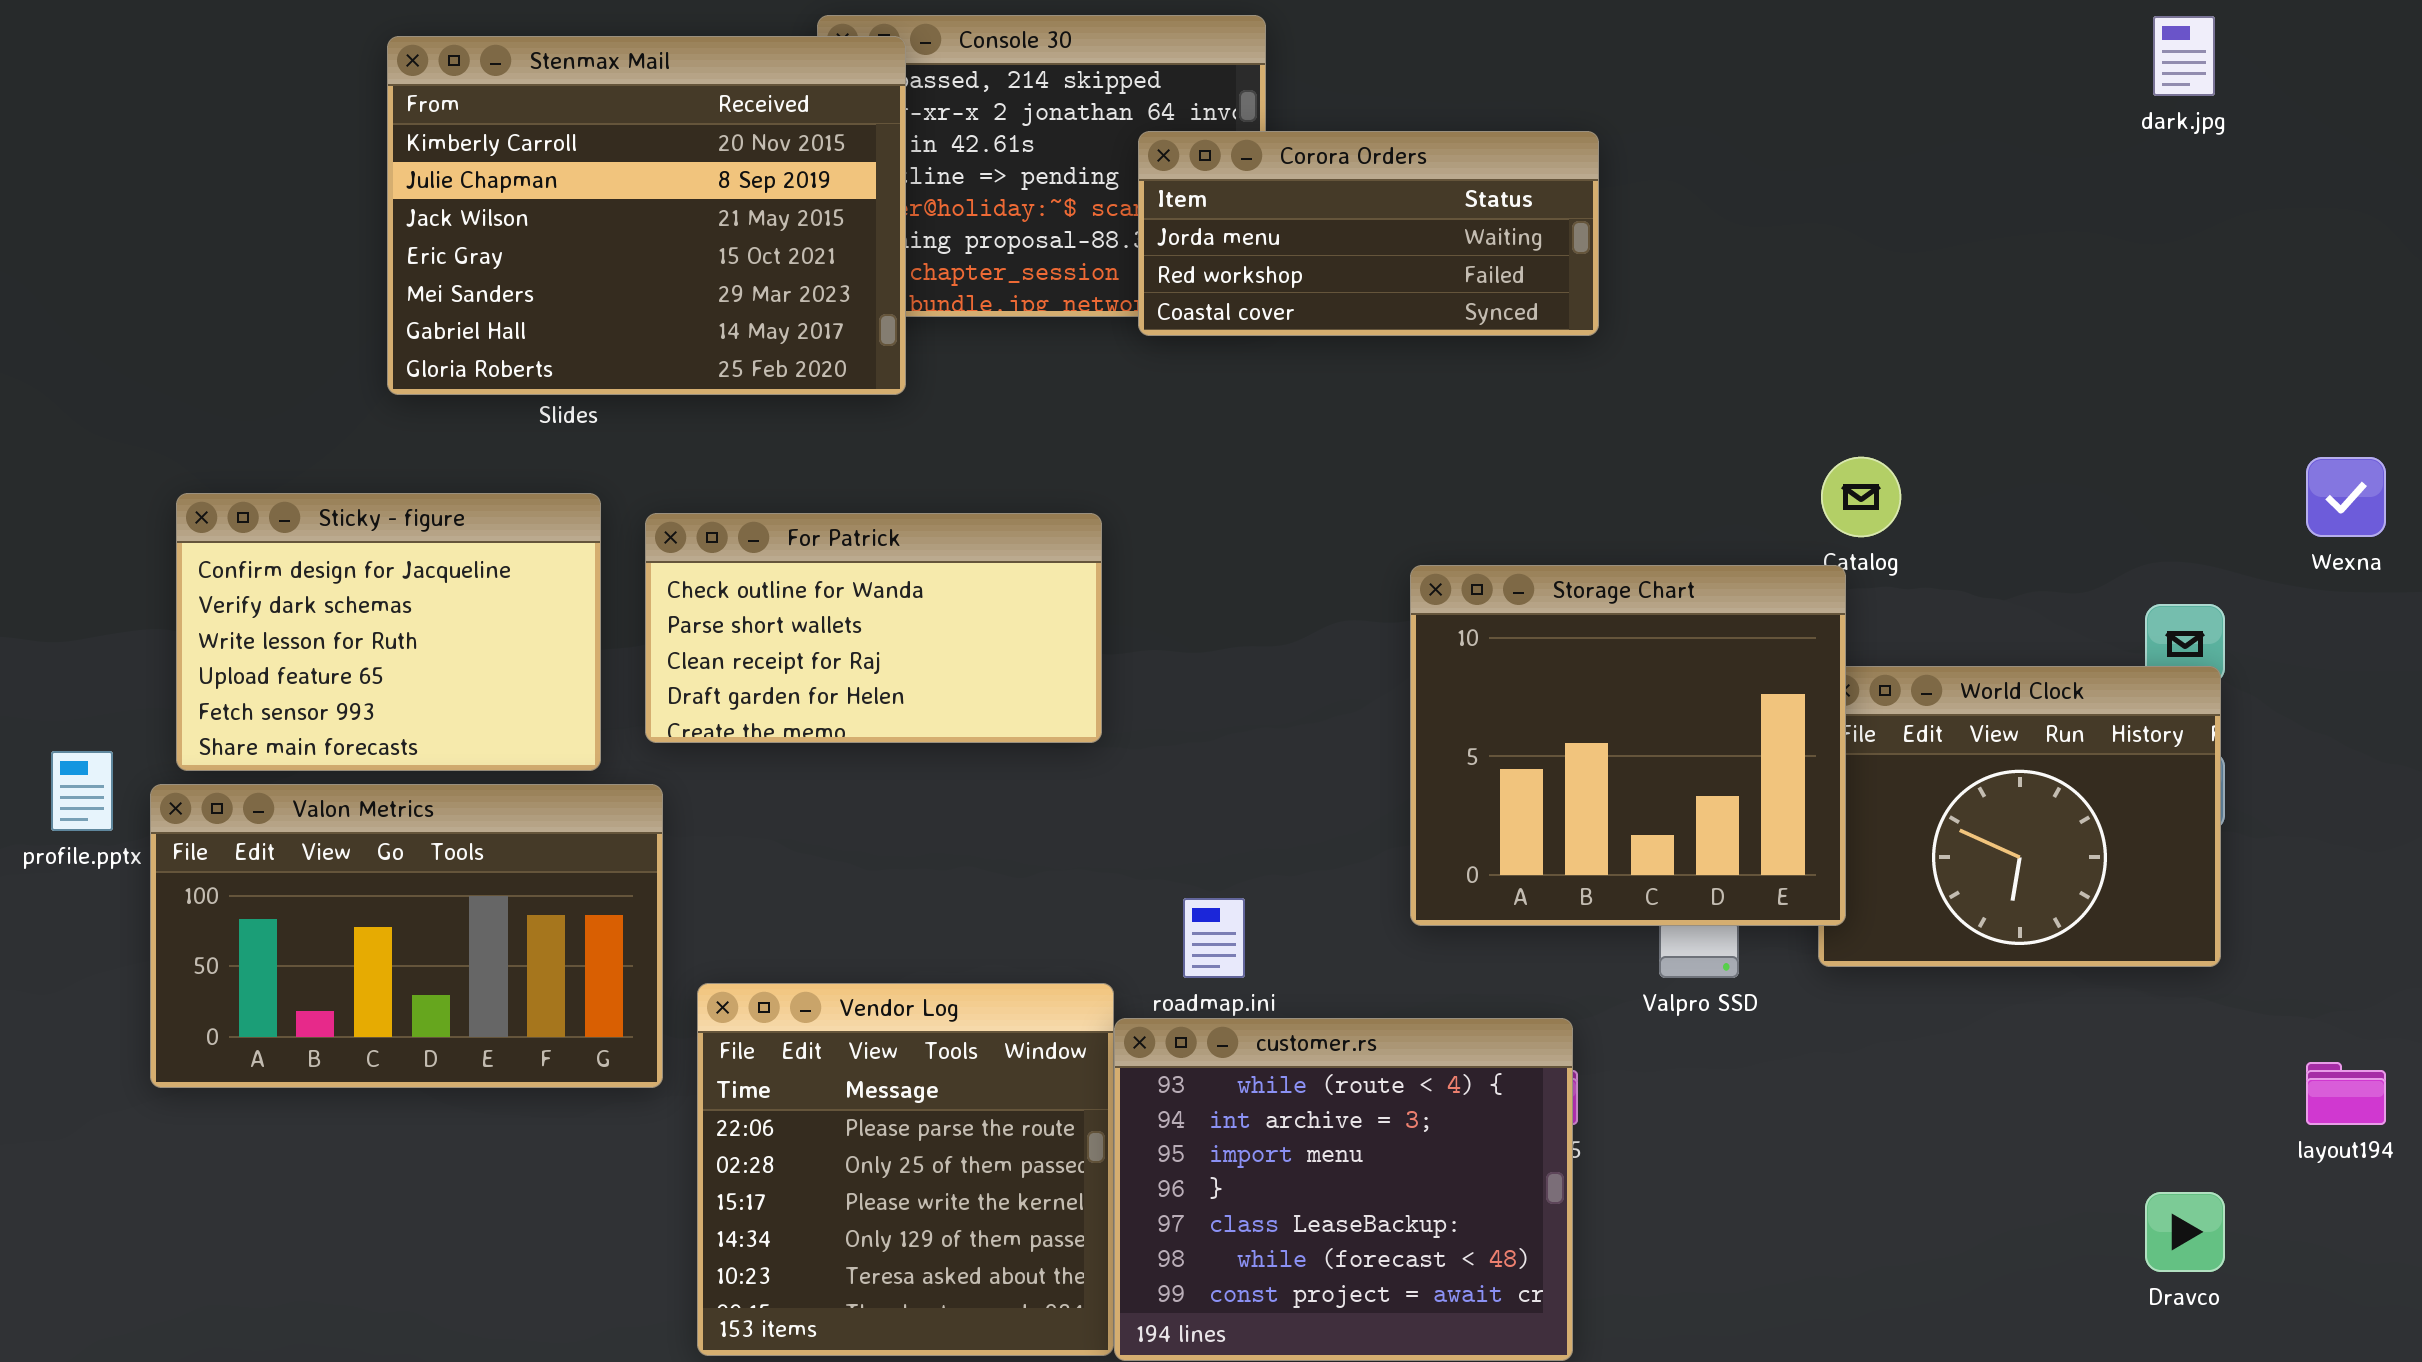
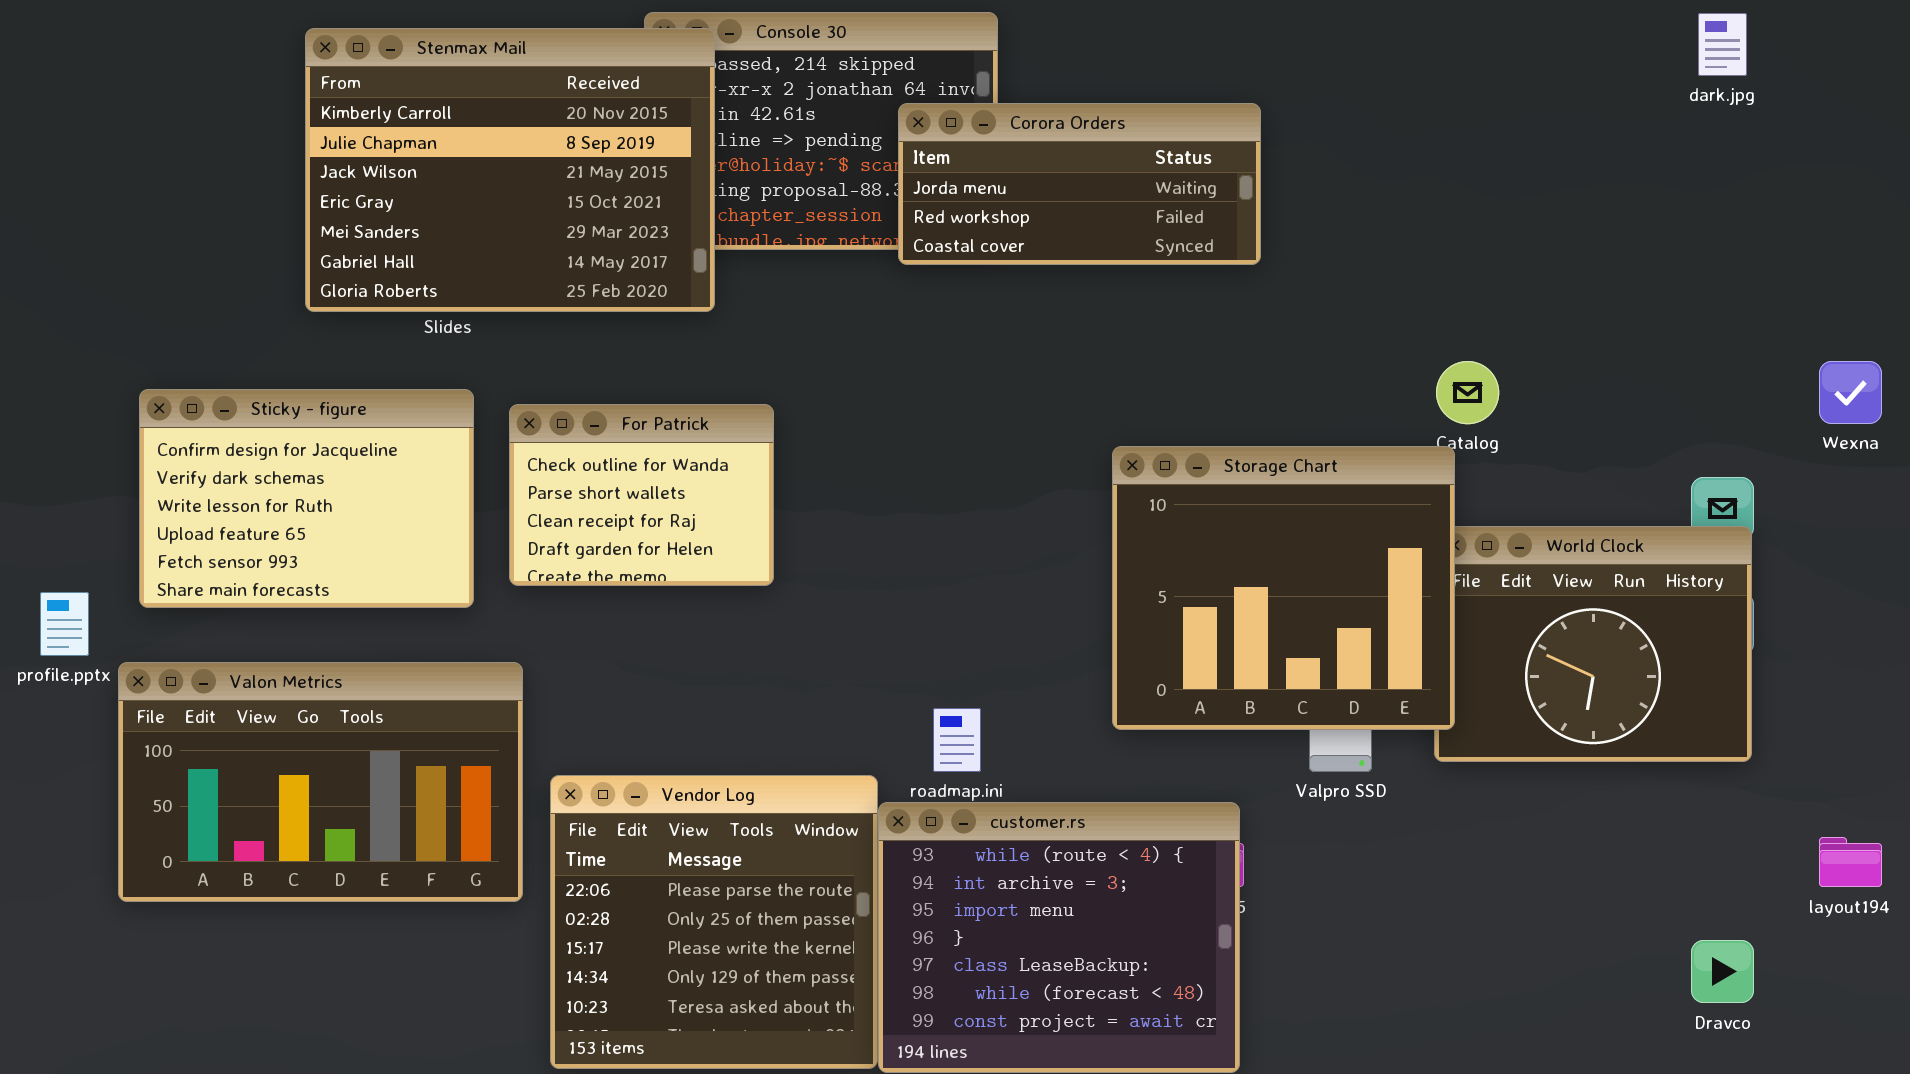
For Patrick: [645,513,1102,743] -> [509,404,774,586], resized
Valon Metrics: [150,784,663,1088] -> [118,662,523,902], moved

